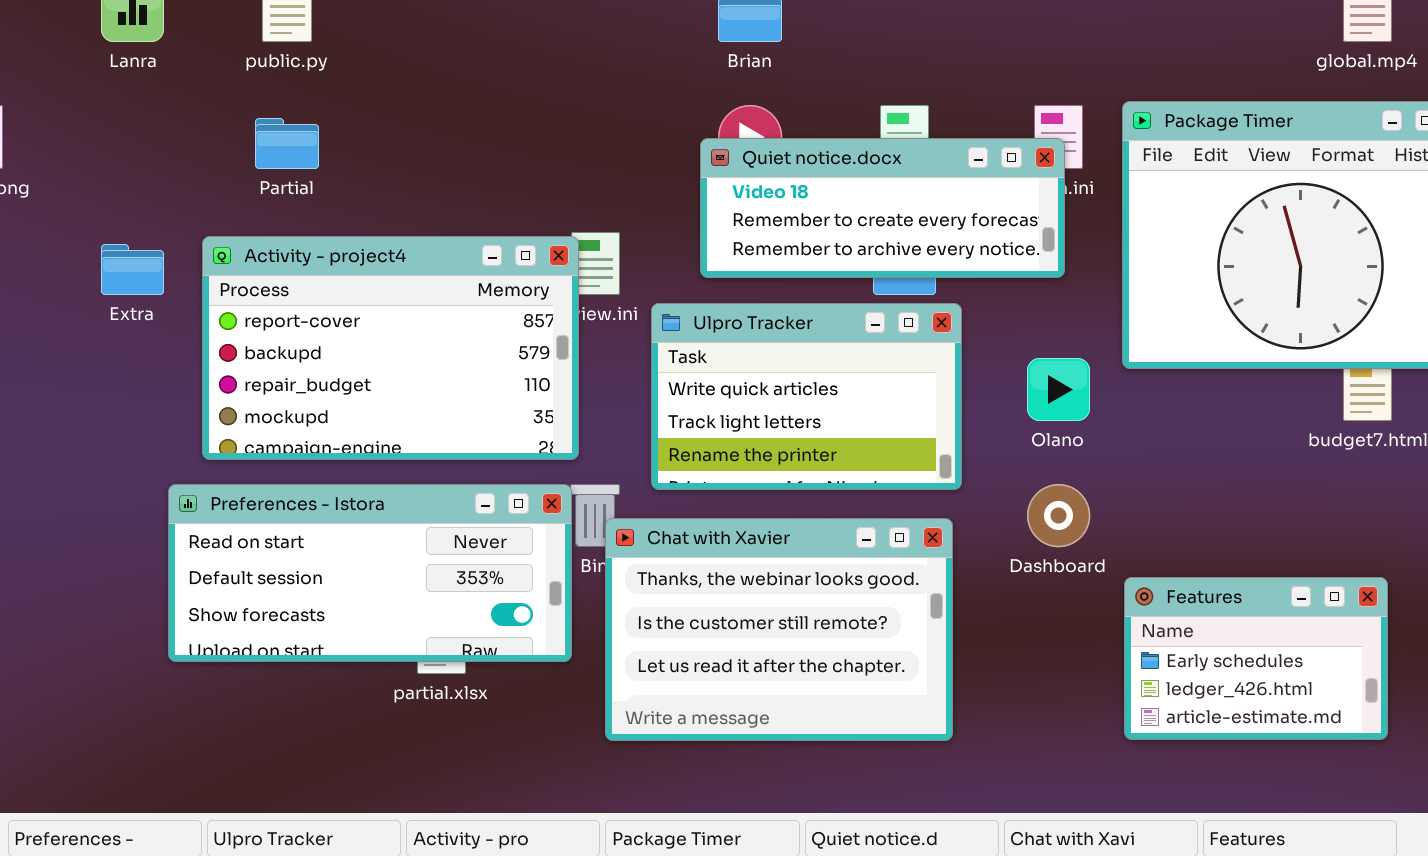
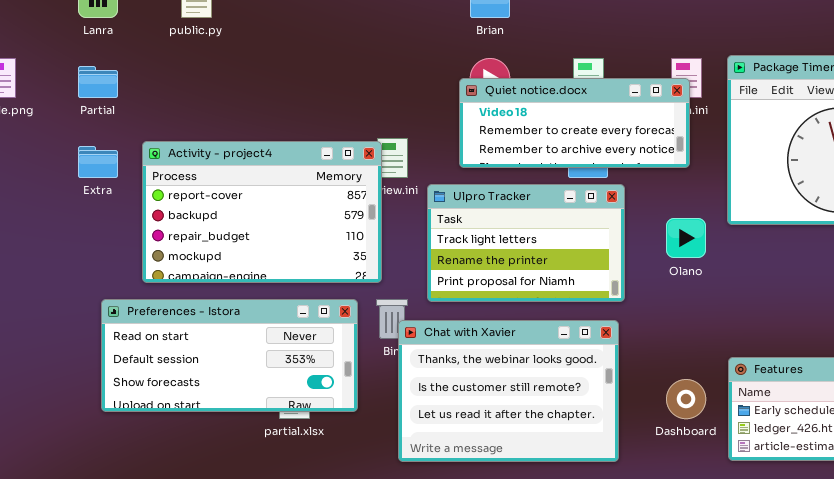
Partial: [255,118,319,169] -> [78,66,118,98], moved
Ulpro Tracker: [651,303,962,490] -> [427,184,625,302], scrolled down 1 row
Preferences - Istora: [168,484,572,662] -> [101,299,358,412], moved
Dashboard: [1027,484,1090,547] -> [666,379,706,419], moved

